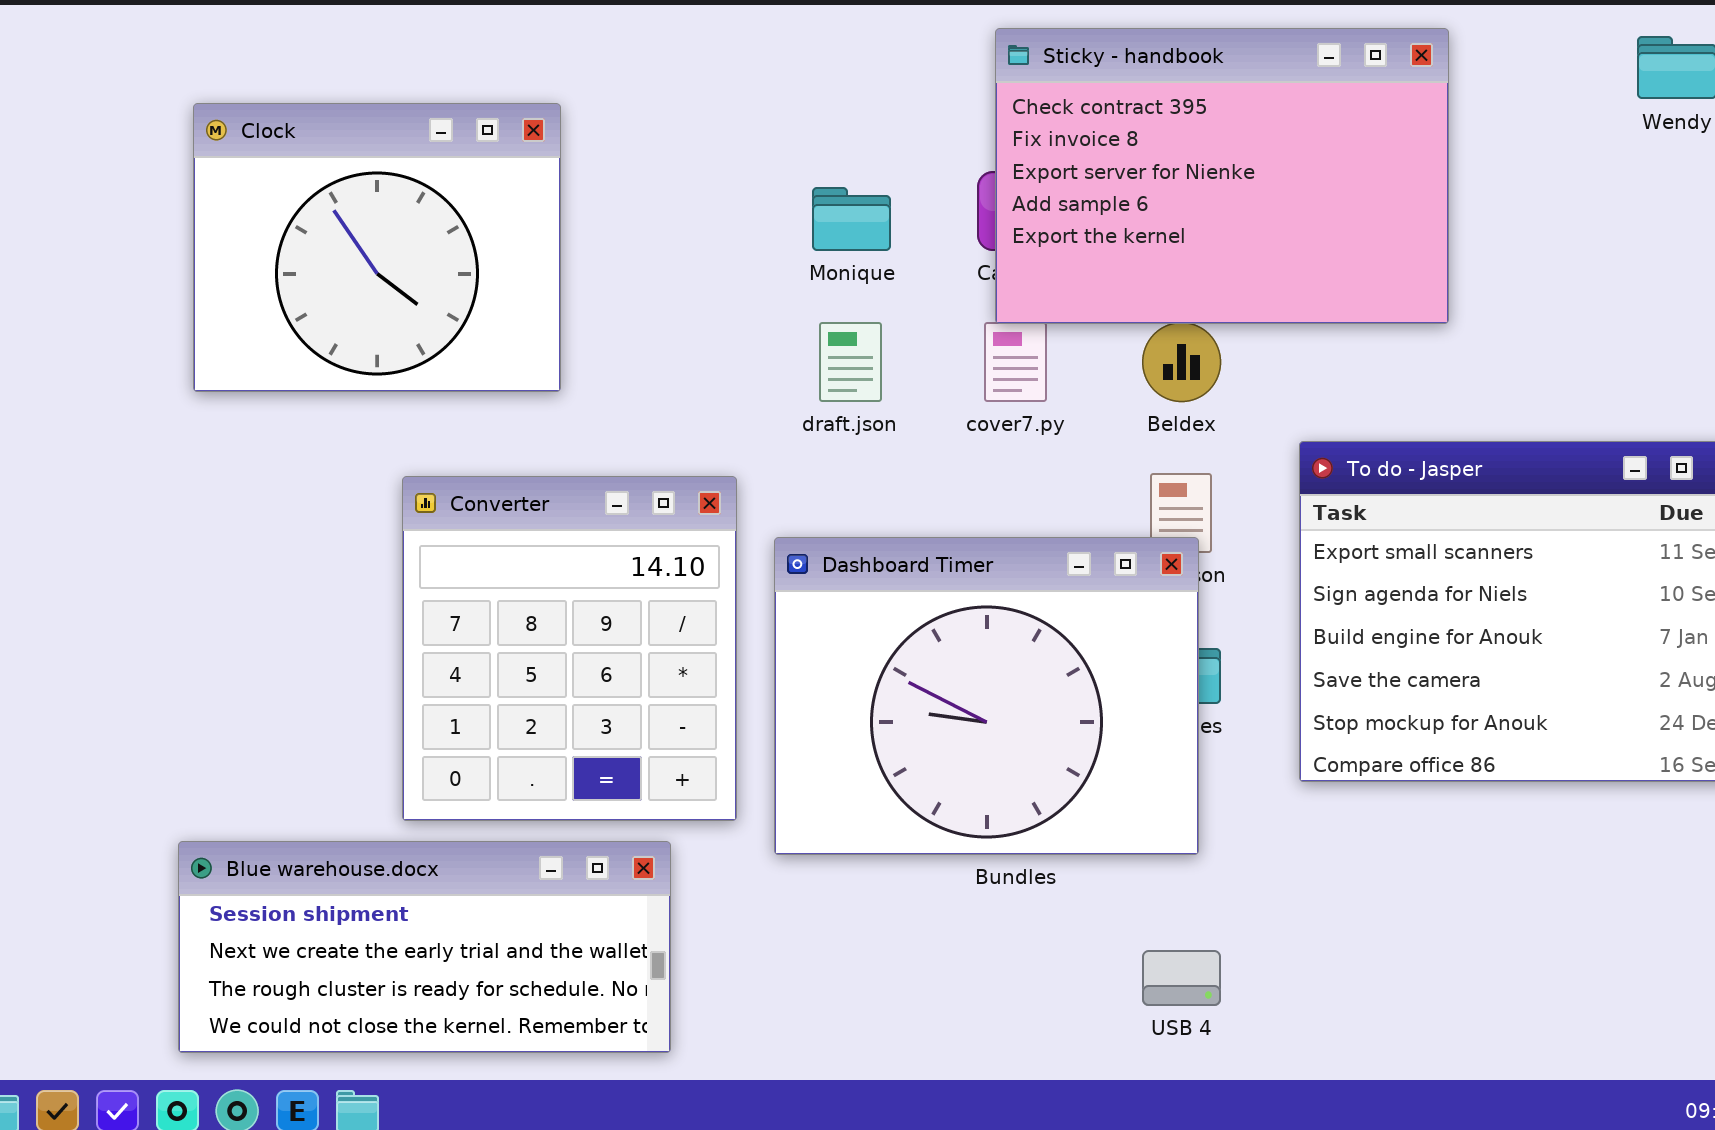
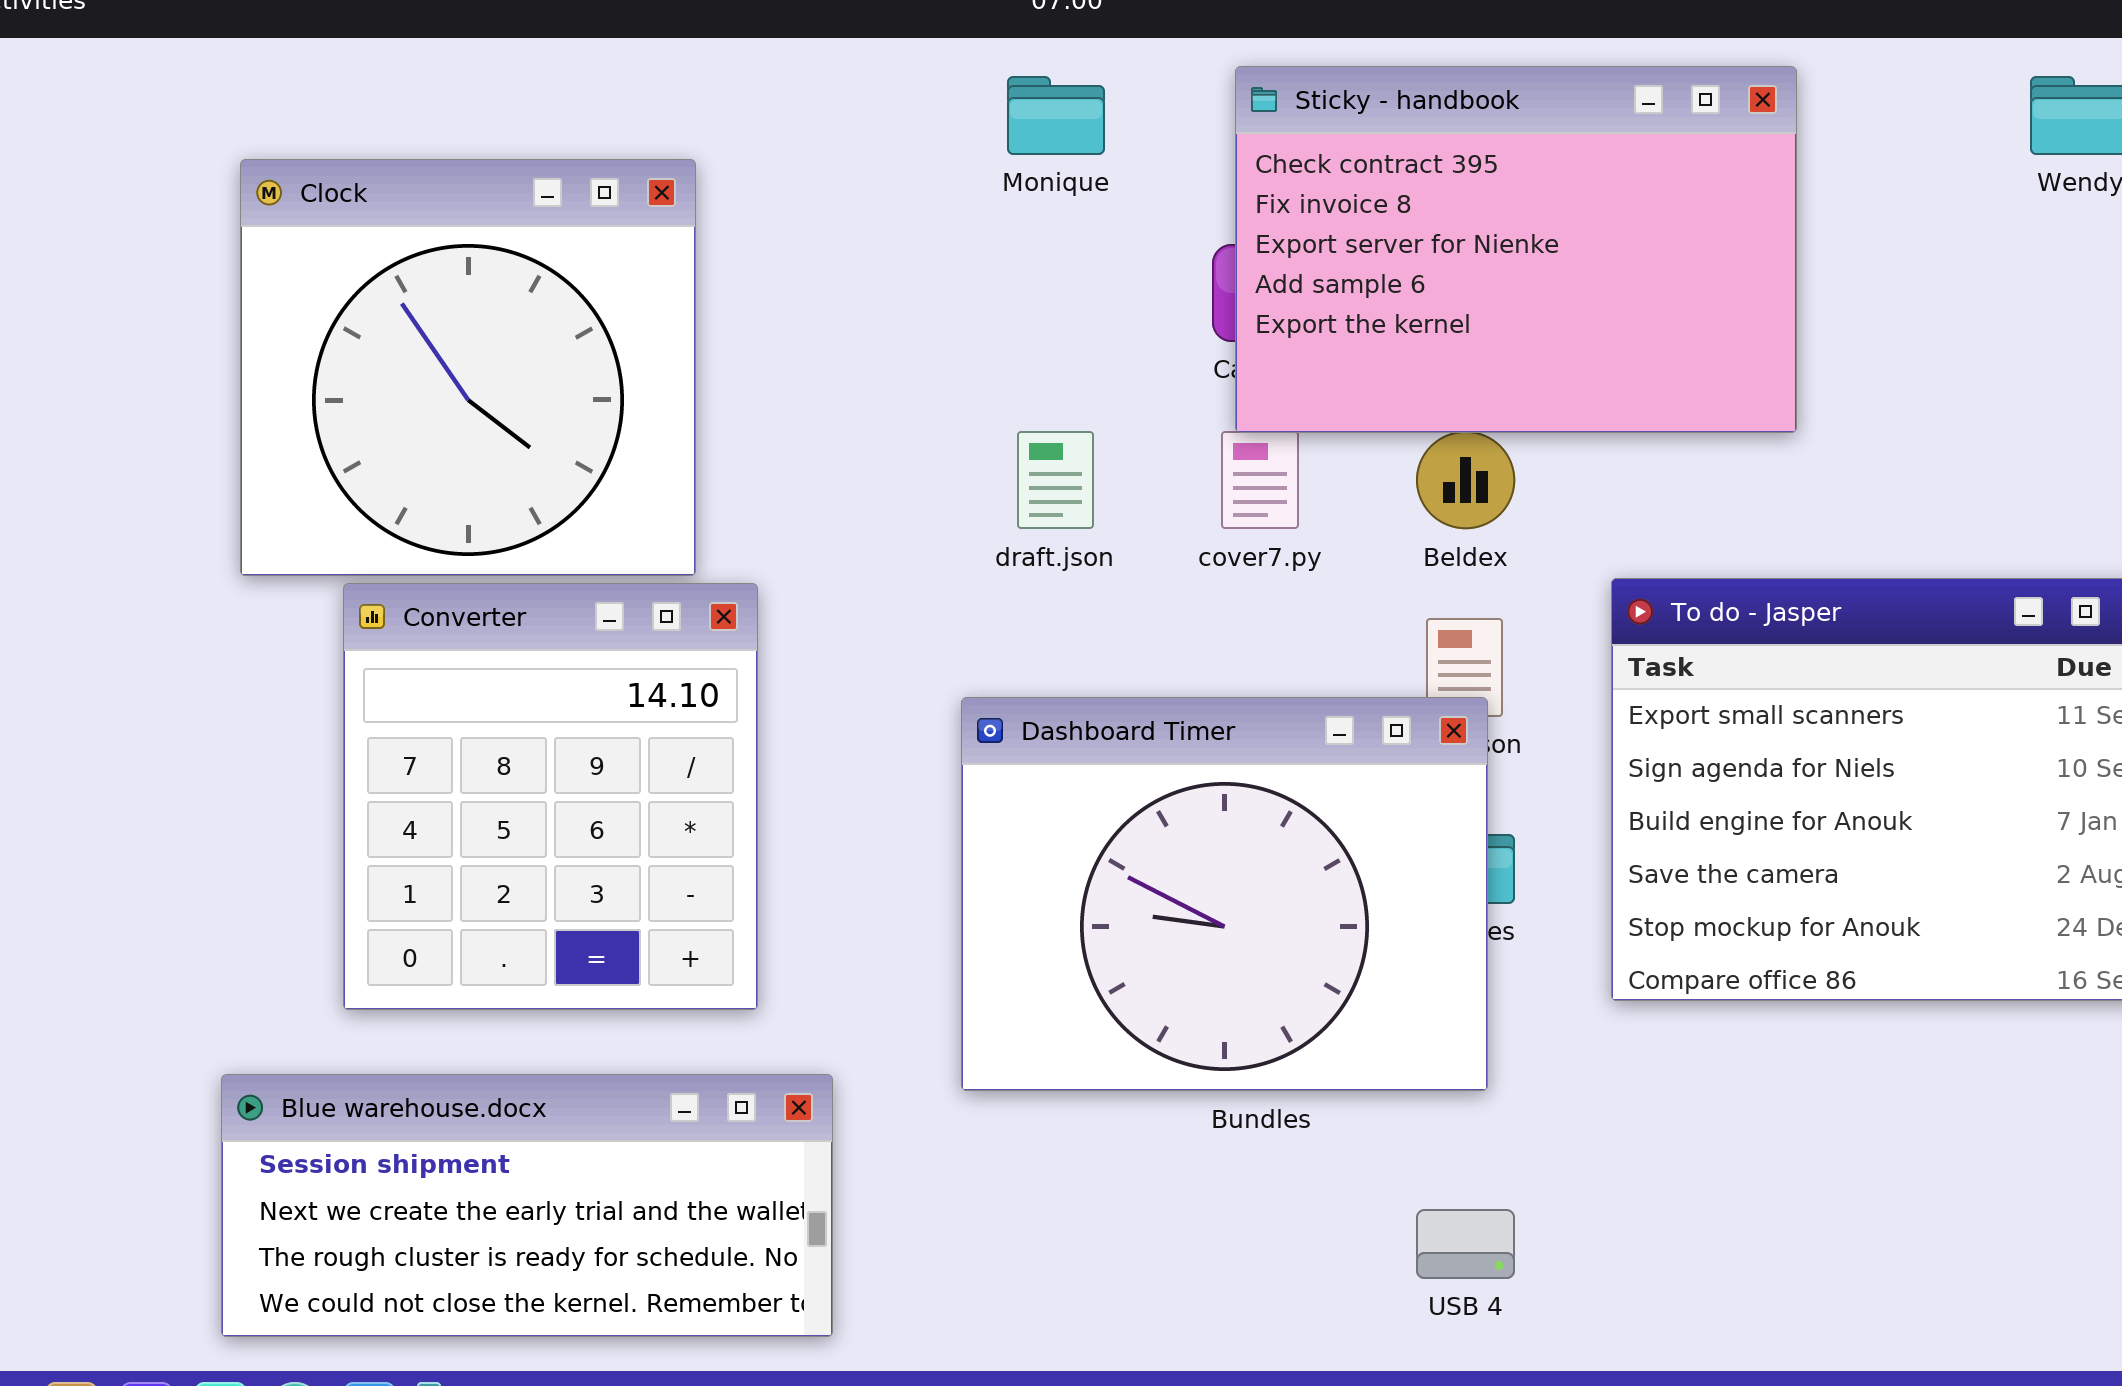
Clock: [193,103,561,392] -> [240,159,696,576], resized
Monique: [812,187,891,251] -> [1007,76,1105,155], moved
Converter: [402,476,737,821] -> [343,583,758,1010], moved

